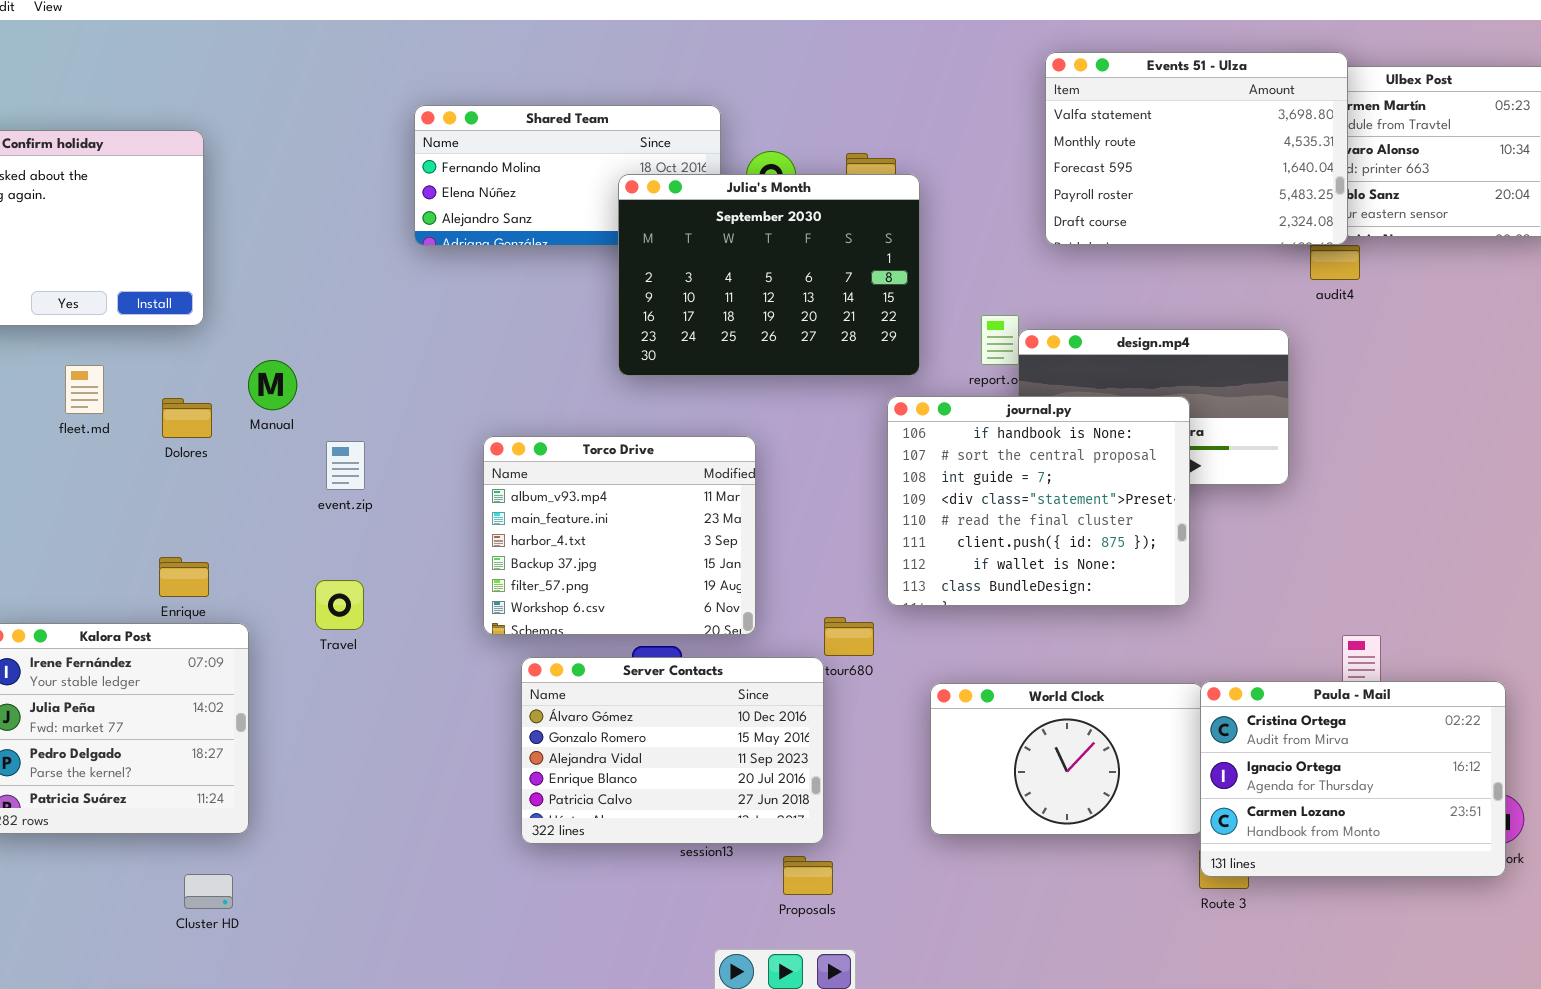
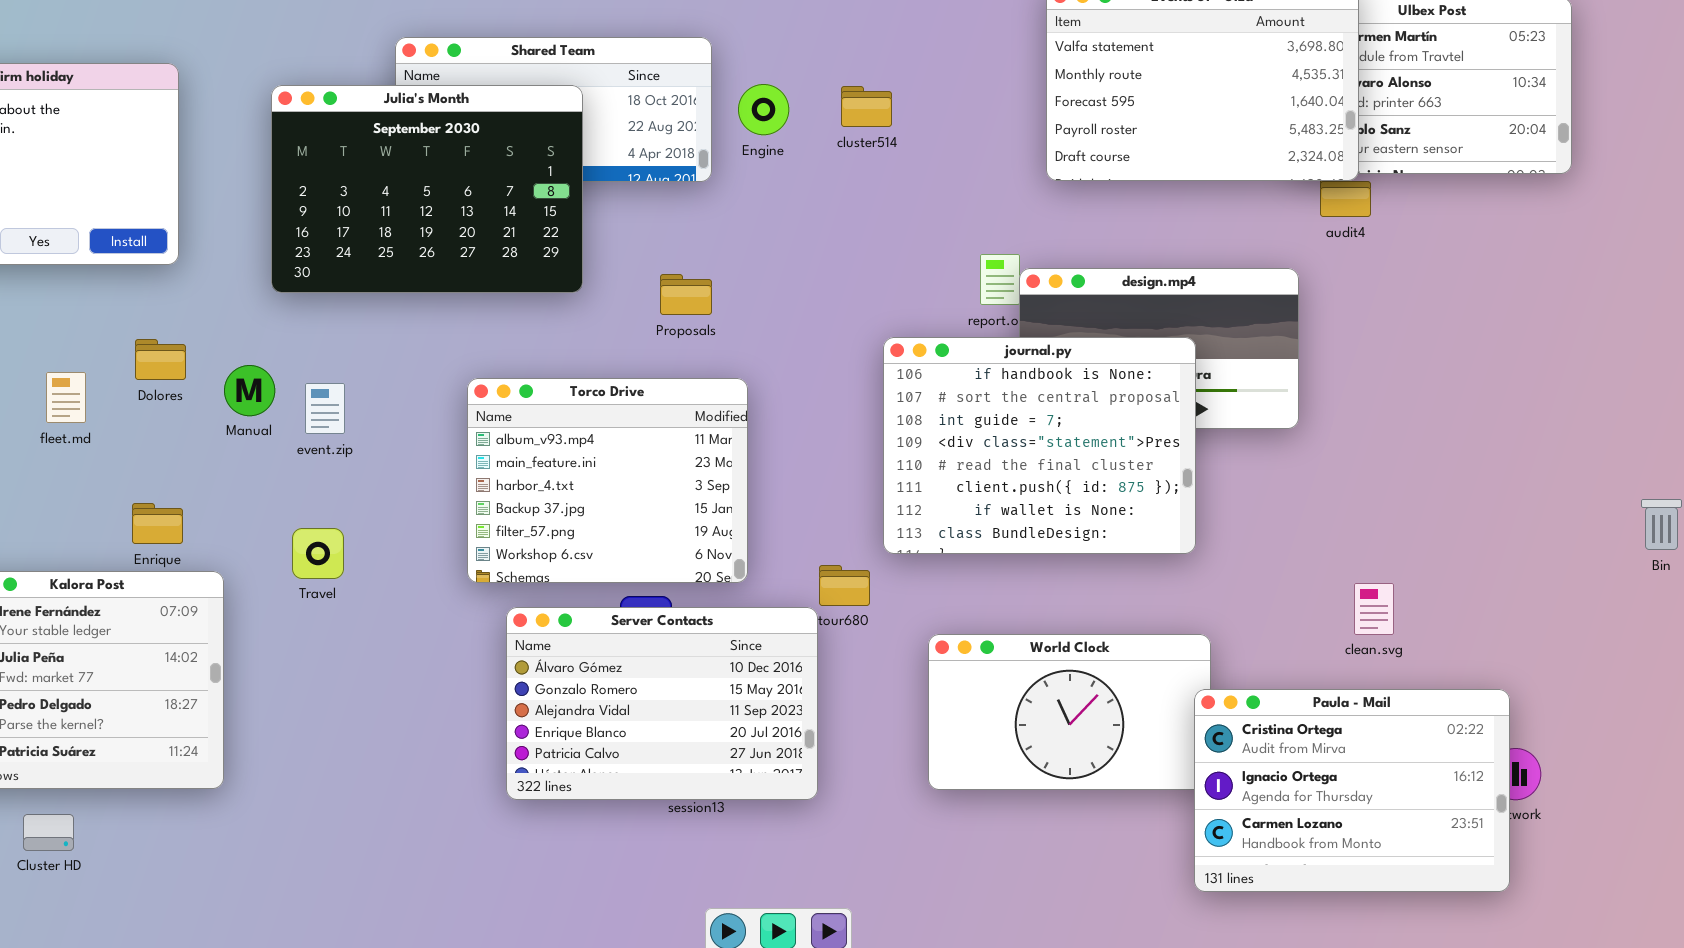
Julia's Month: [618,174,920,376] -> [271,85,583,293], moved
Manual: [248,360,297,410] -> [224,365,275,416], moved
fleet.md: [65,365,104,414] -> [46,372,86,423], moved
Paula - Mail: [1200,681,1506,877] -> [1194,689,1510,892], moved
Proposals: [783,856,833,895] -> [660,274,712,315], moved
Cluster HD: [184,874,233,909] -> [23,814,74,851], moved

